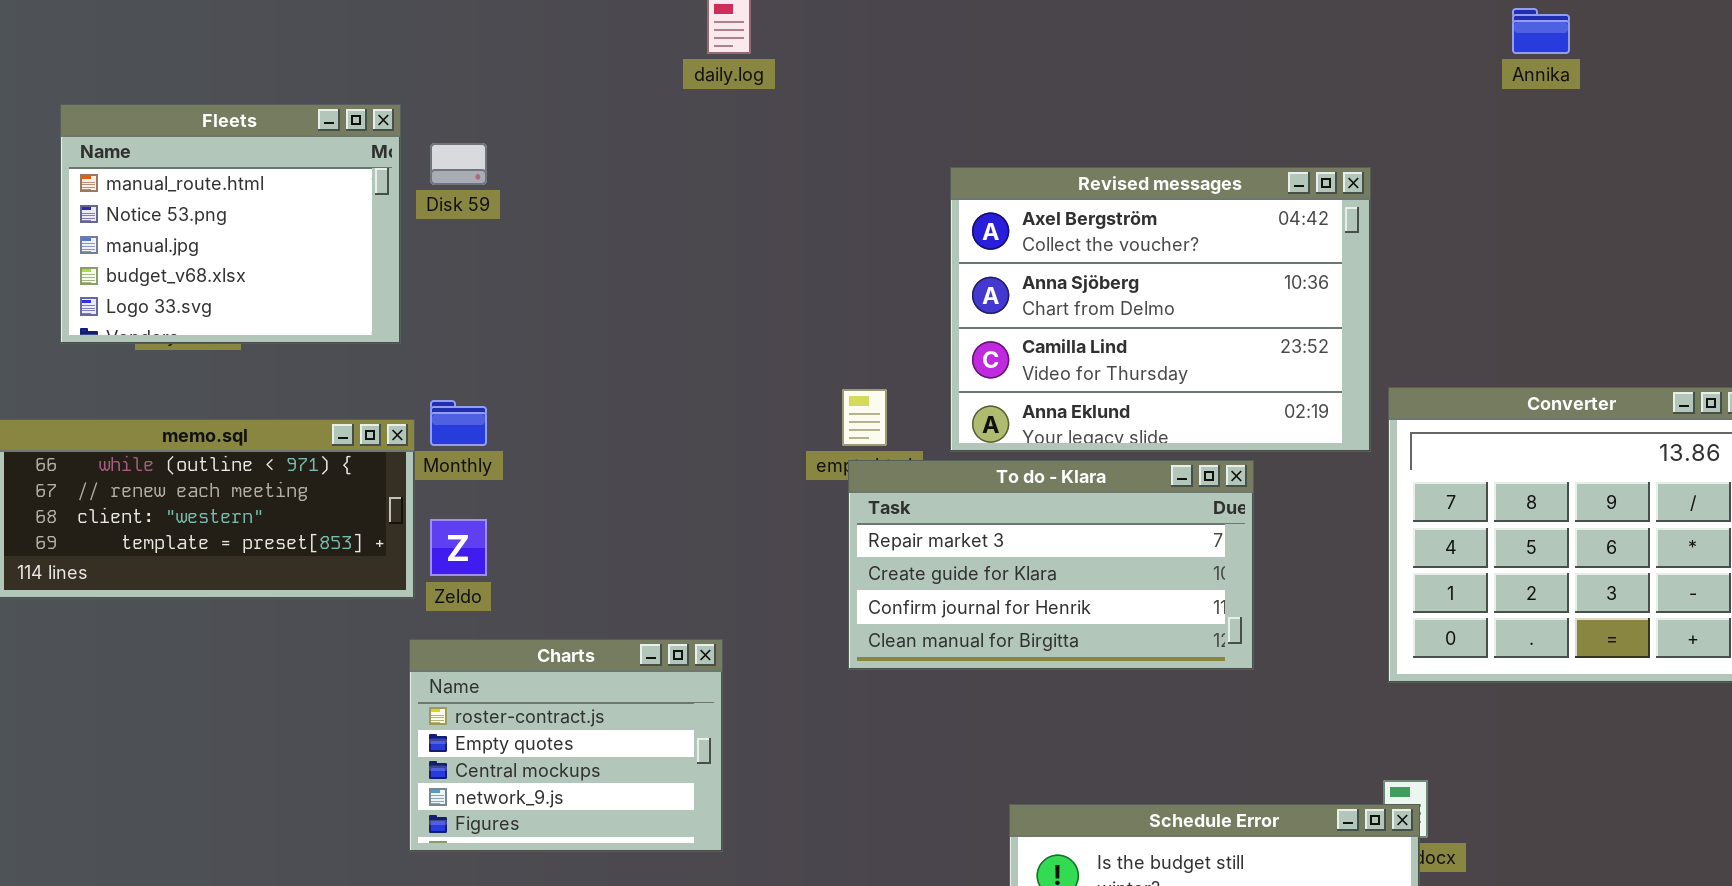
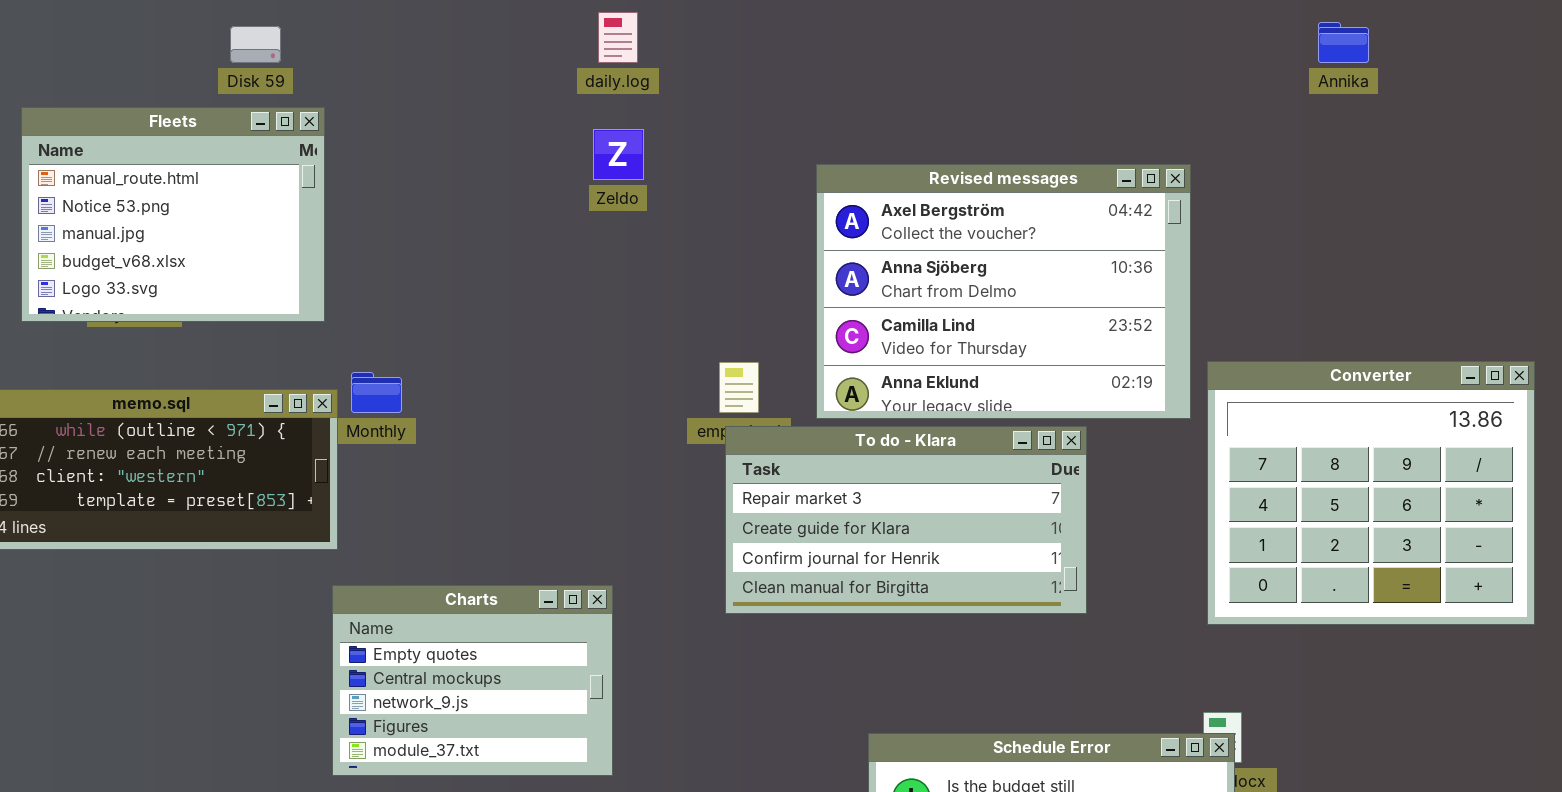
Disk 59: [430,143,487,185] -> [230,26,281,63], moved
Zeldo: [430,519,487,576] -> [593,129,644,180], moved
Charts: [409,639,723,852] -> [332,585,613,776], scrolled down 1 row

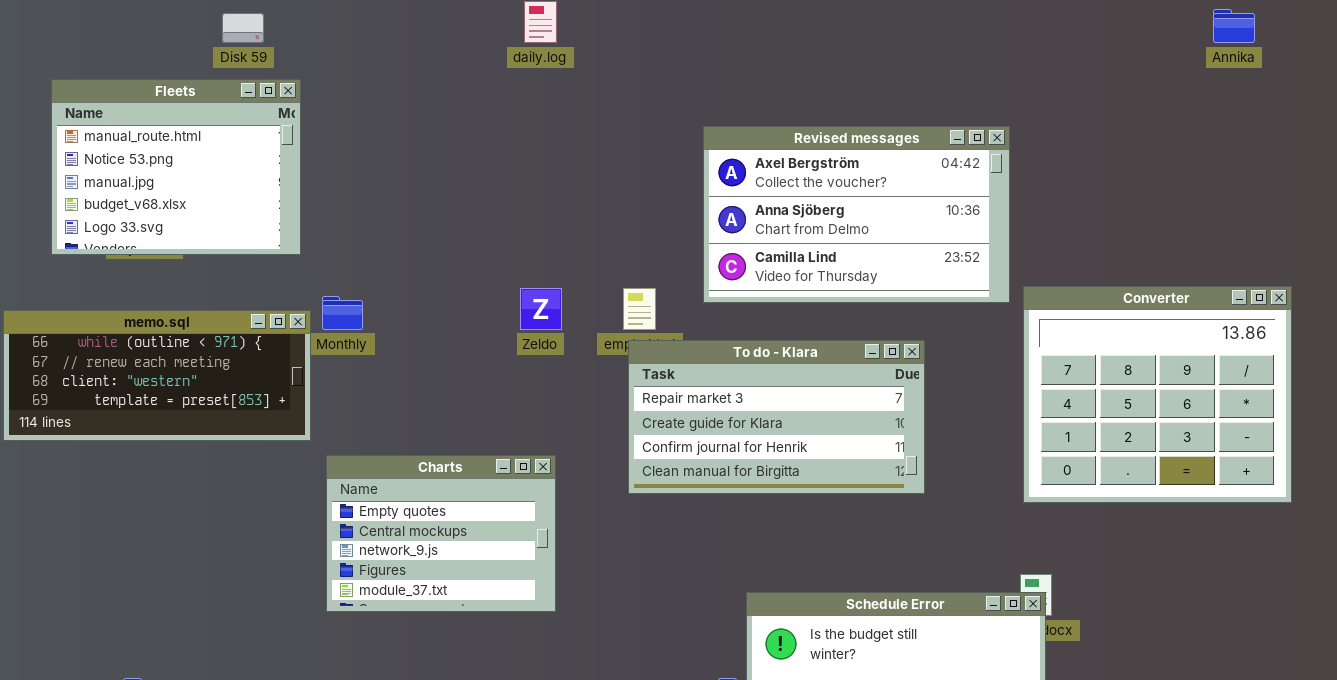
Annika: [1318,22,1369,63] -> [1213,9,1255,43], moved
Zeldo: [593,129,644,180] -> [520,288,562,330], moved
Revised messages: [816,164,1191,419] -> [703,126,1010,303], resized
Charts: [332,585,613,776] -> [326,455,556,612], moved

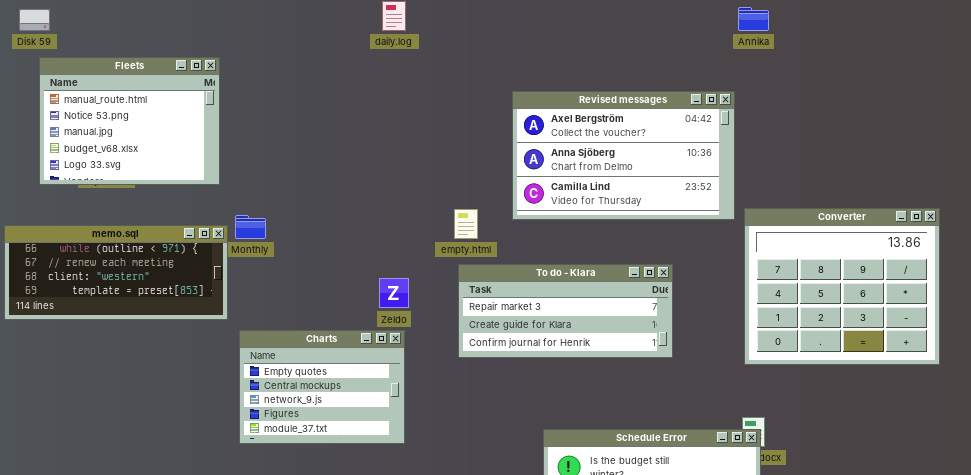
Annika: [1213,9,1255,43] -> [738,7,769,31], moved
Disk 59: [222,13,264,43] -> [19,9,50,31], moved
Zeldo: [520,288,562,330] -> [379,278,409,308], moved
To do - Klara: [628,340,925,494] -> [458,264,673,358], resized

